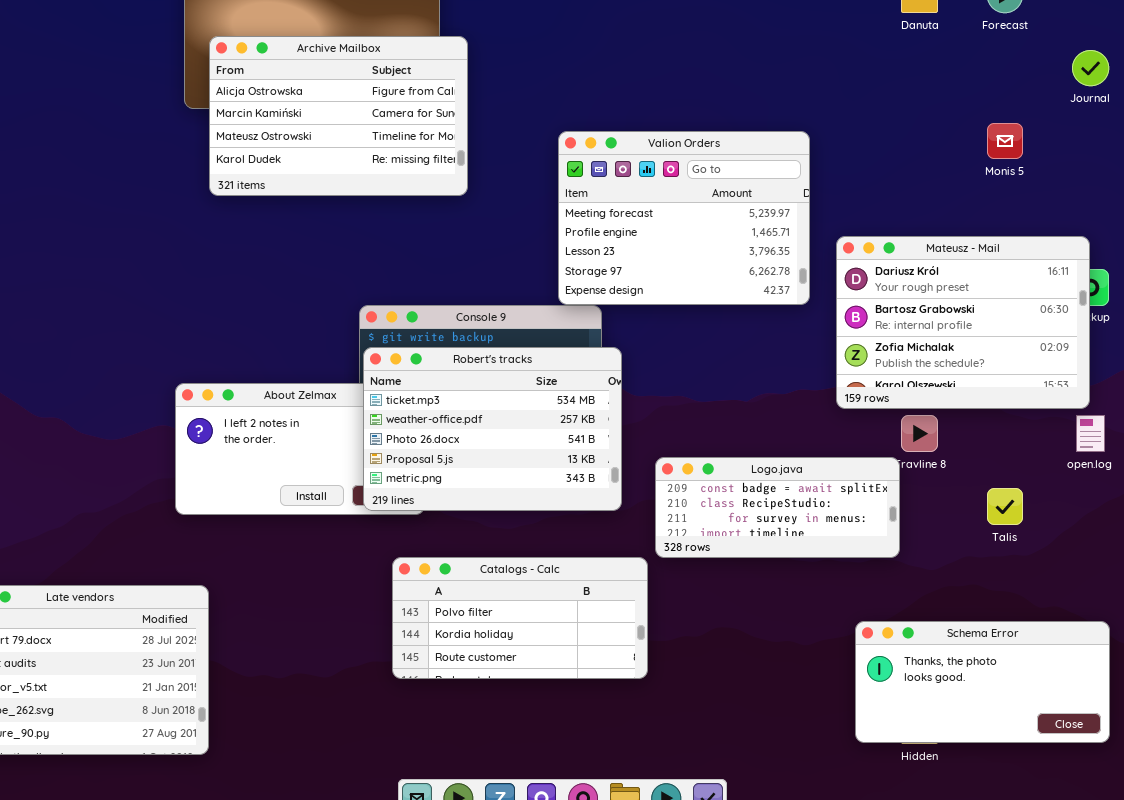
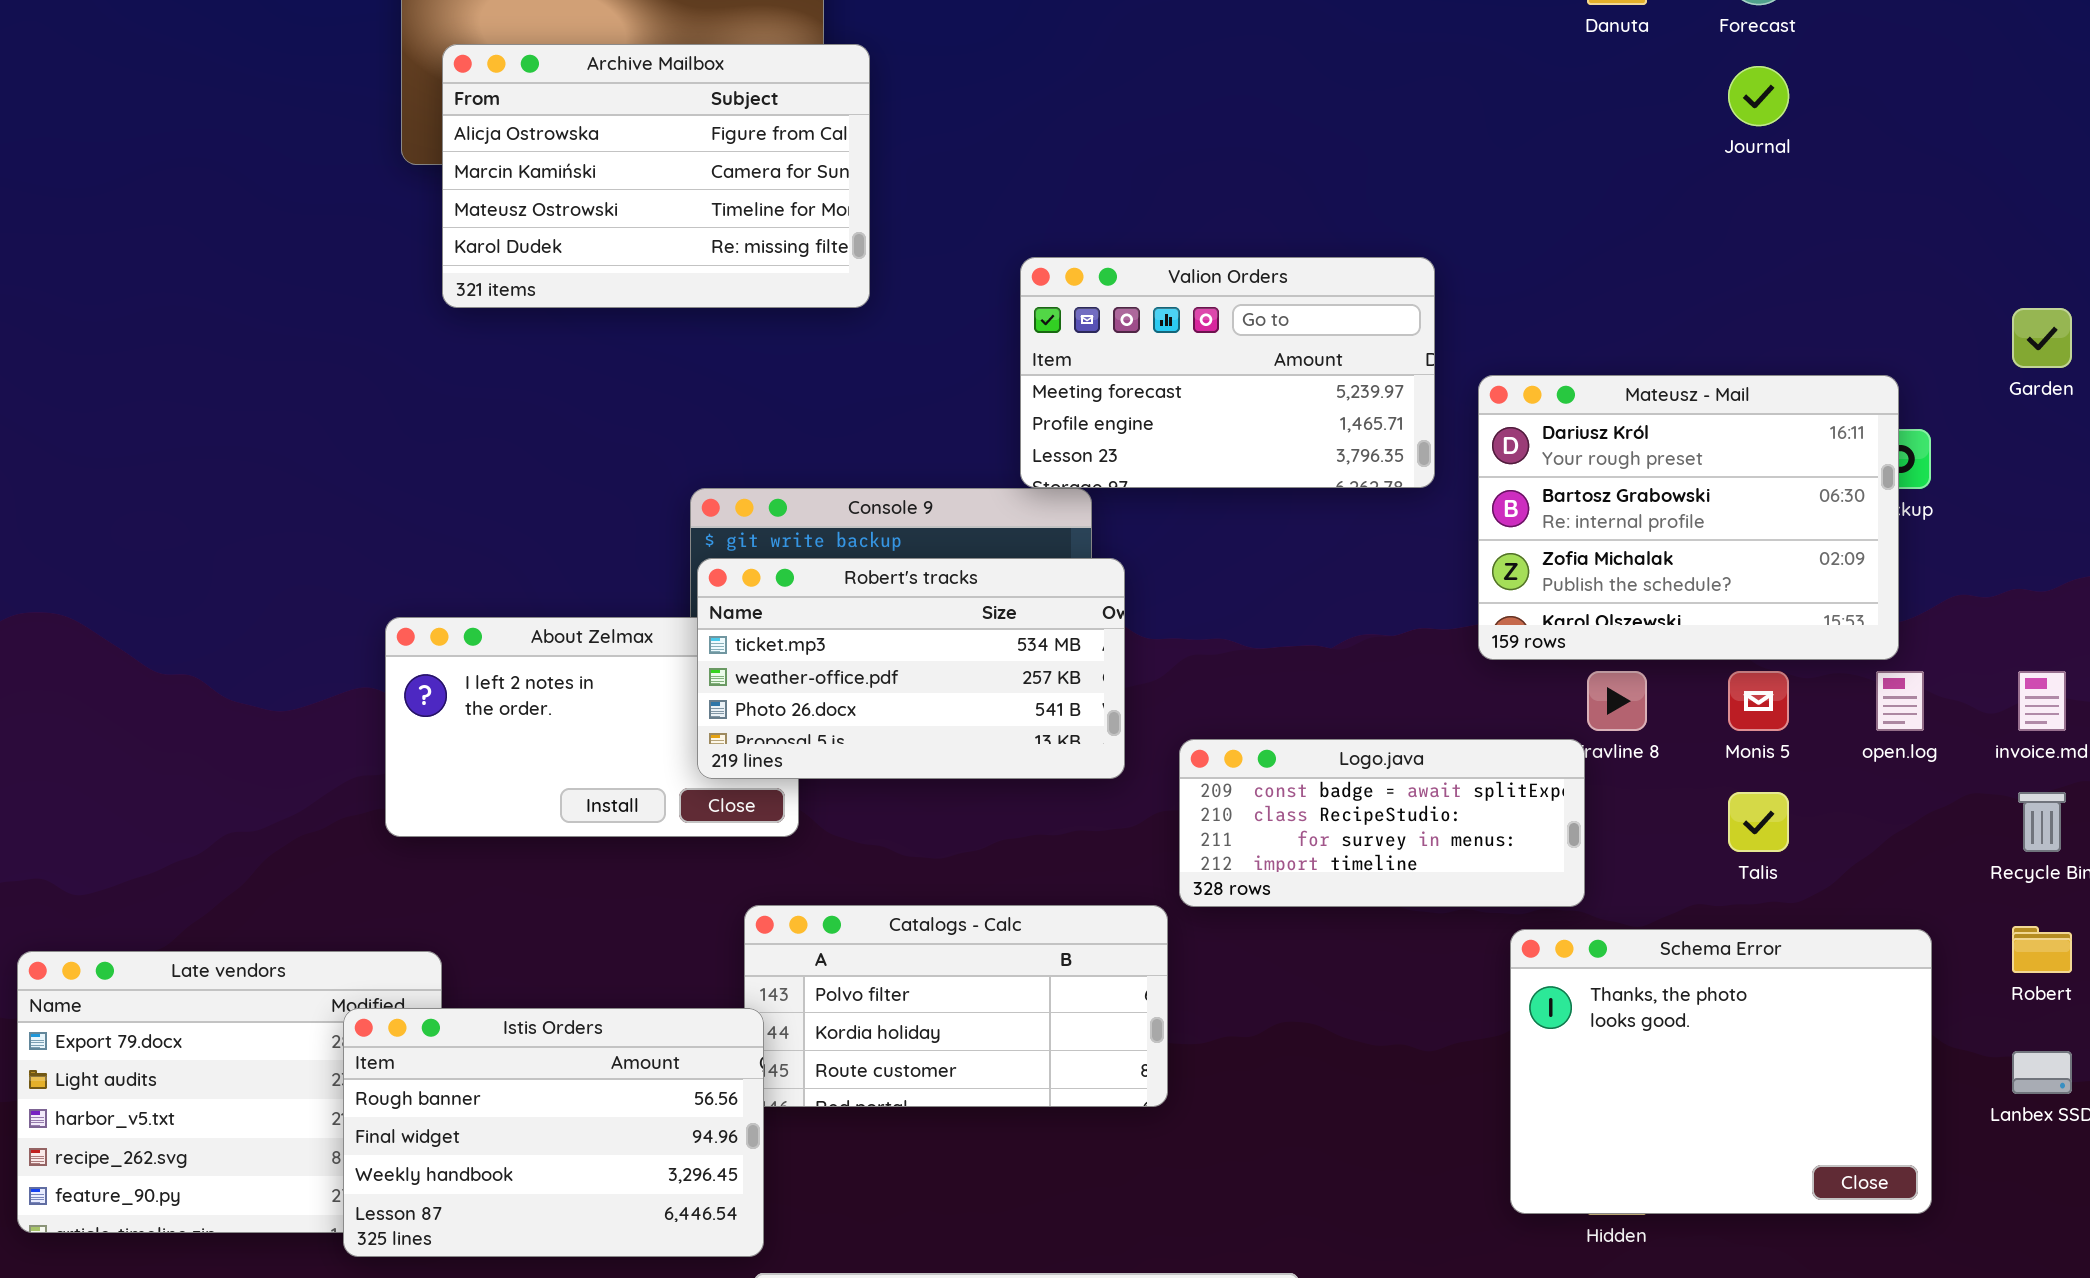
Journal: [1072,50,1109,86] -> [1728,66,1789,126], moved
Monis 5: [987,123,1023,159] -> [1728,671,1789,731], moved
Valion Orders: [558,131,810,305] -> [1020,257,1435,488], resized
Robert's tracks: [363,347,622,511] -> [697,558,1125,779], resized
Istis Orders: none -> [343,1008,764,1257], opened
Schema Error: [855,621,1110,743] -> [1510,929,1932,1214], resized

